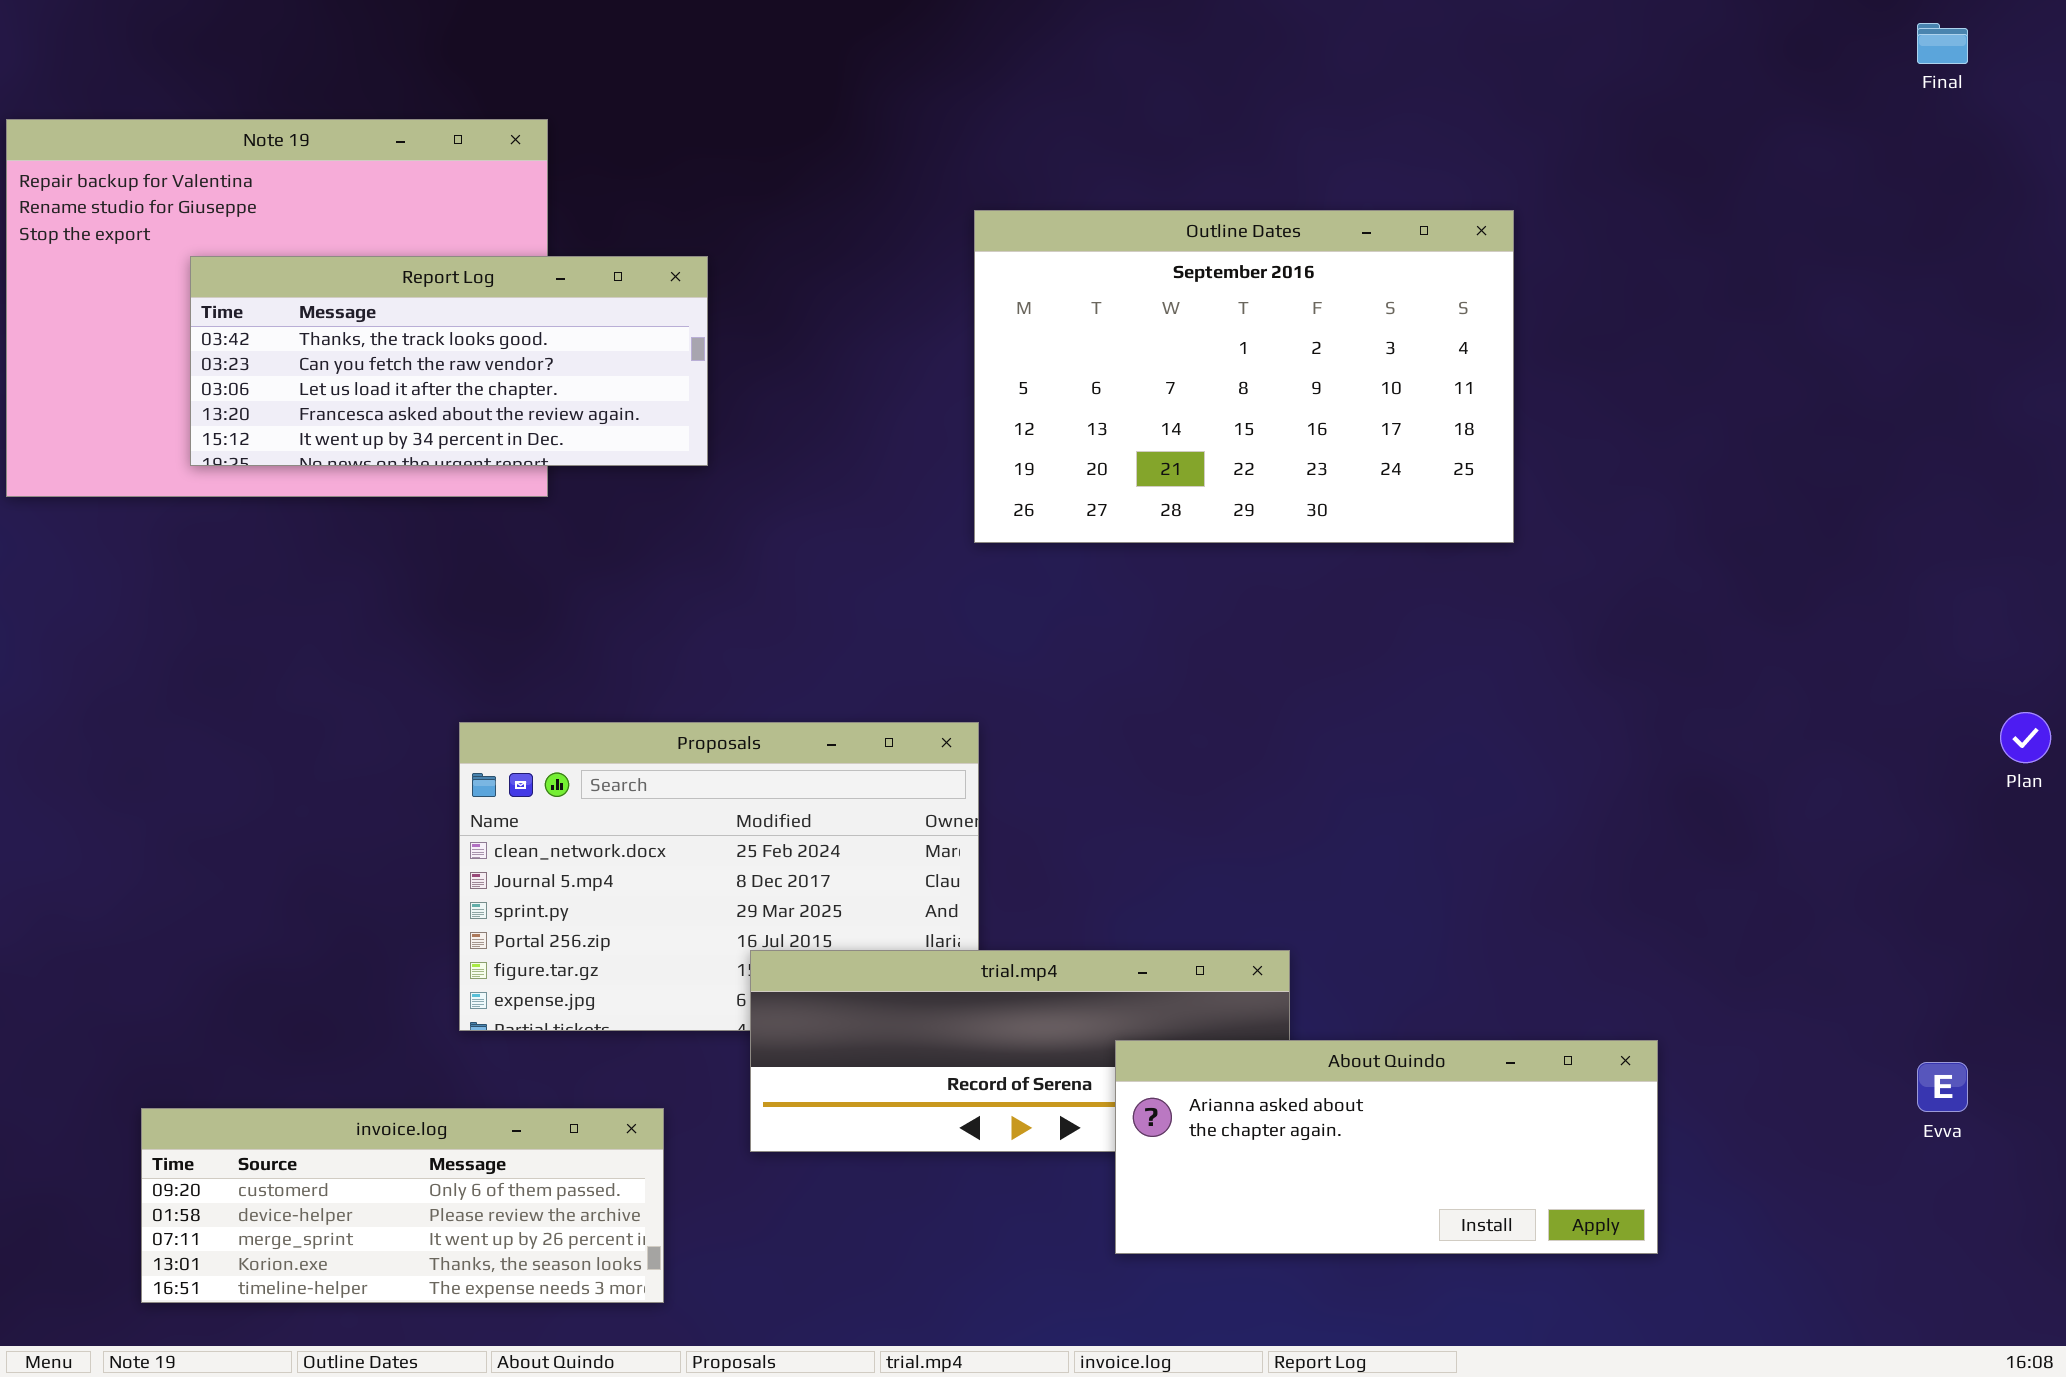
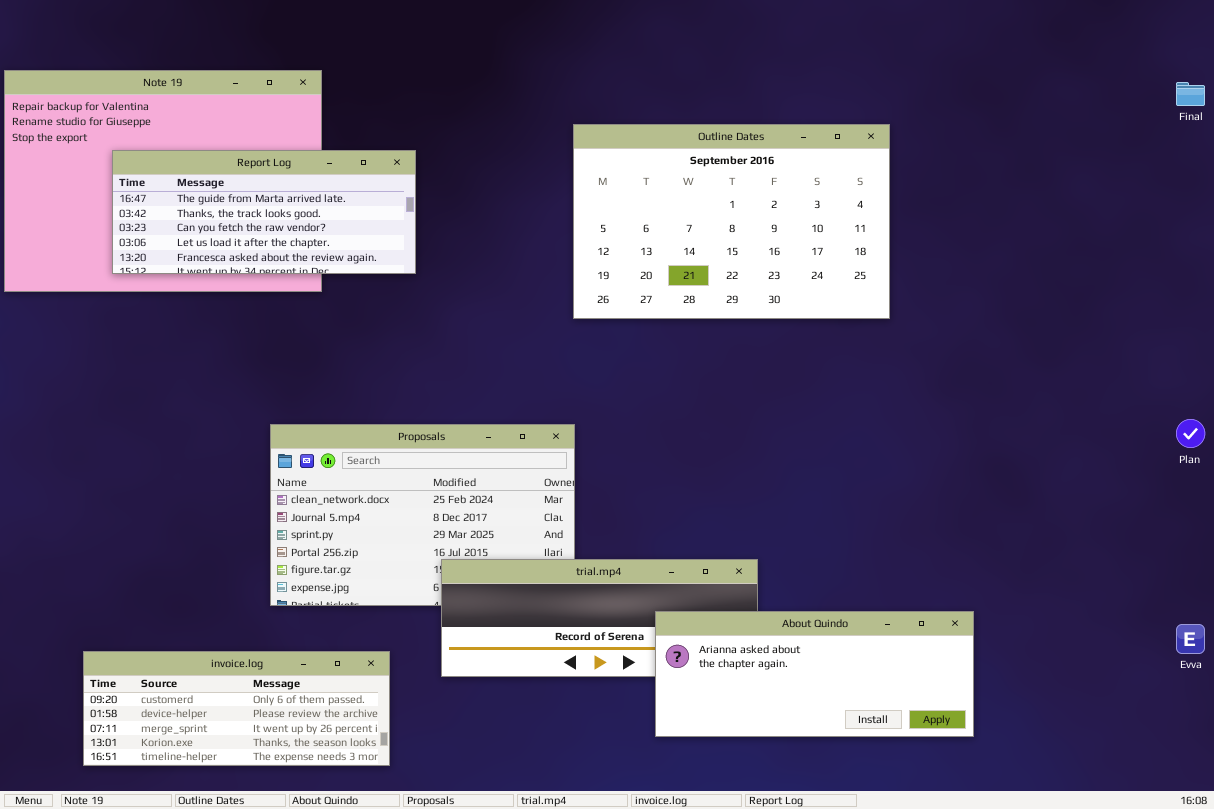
Final: [1917,23,1968,64] -> [1176,82,1205,106], moved
Report Log: [190,256,708,466] -> [112,150,416,274], scrolled up 1 row
Evva: [1917,1062,1968,1112] -> [1176,624,1205,654], moved

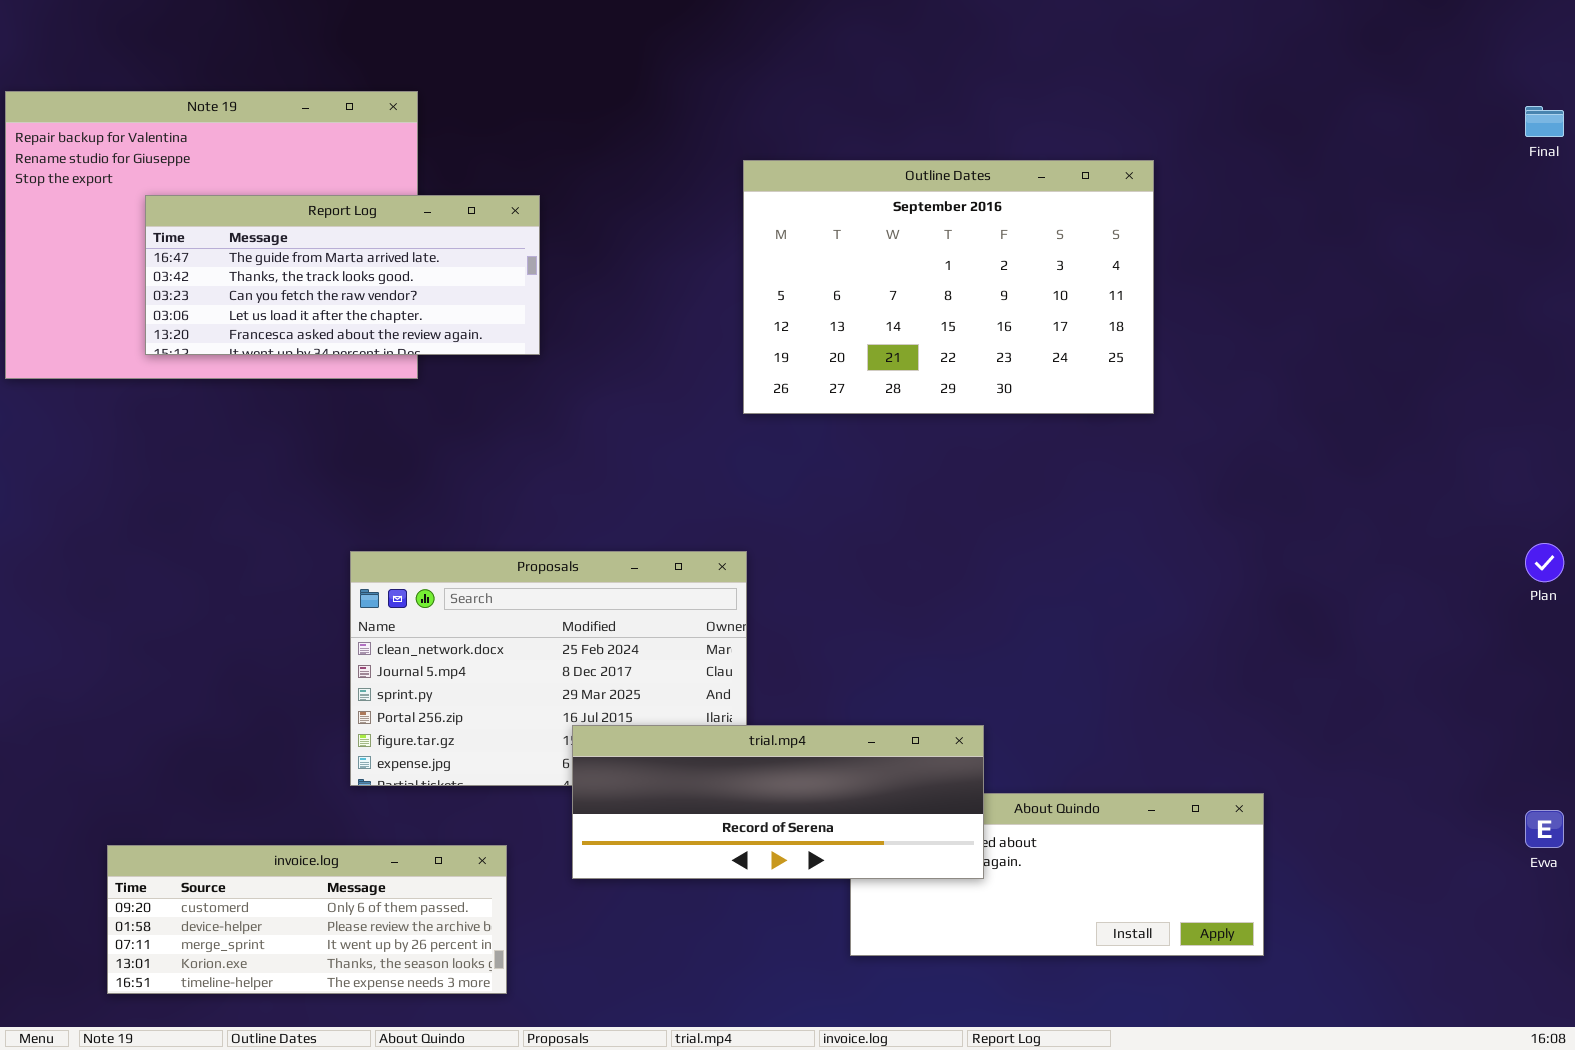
trial.mp4: [441,559,758,677] -> [572,725,984,879], raised

